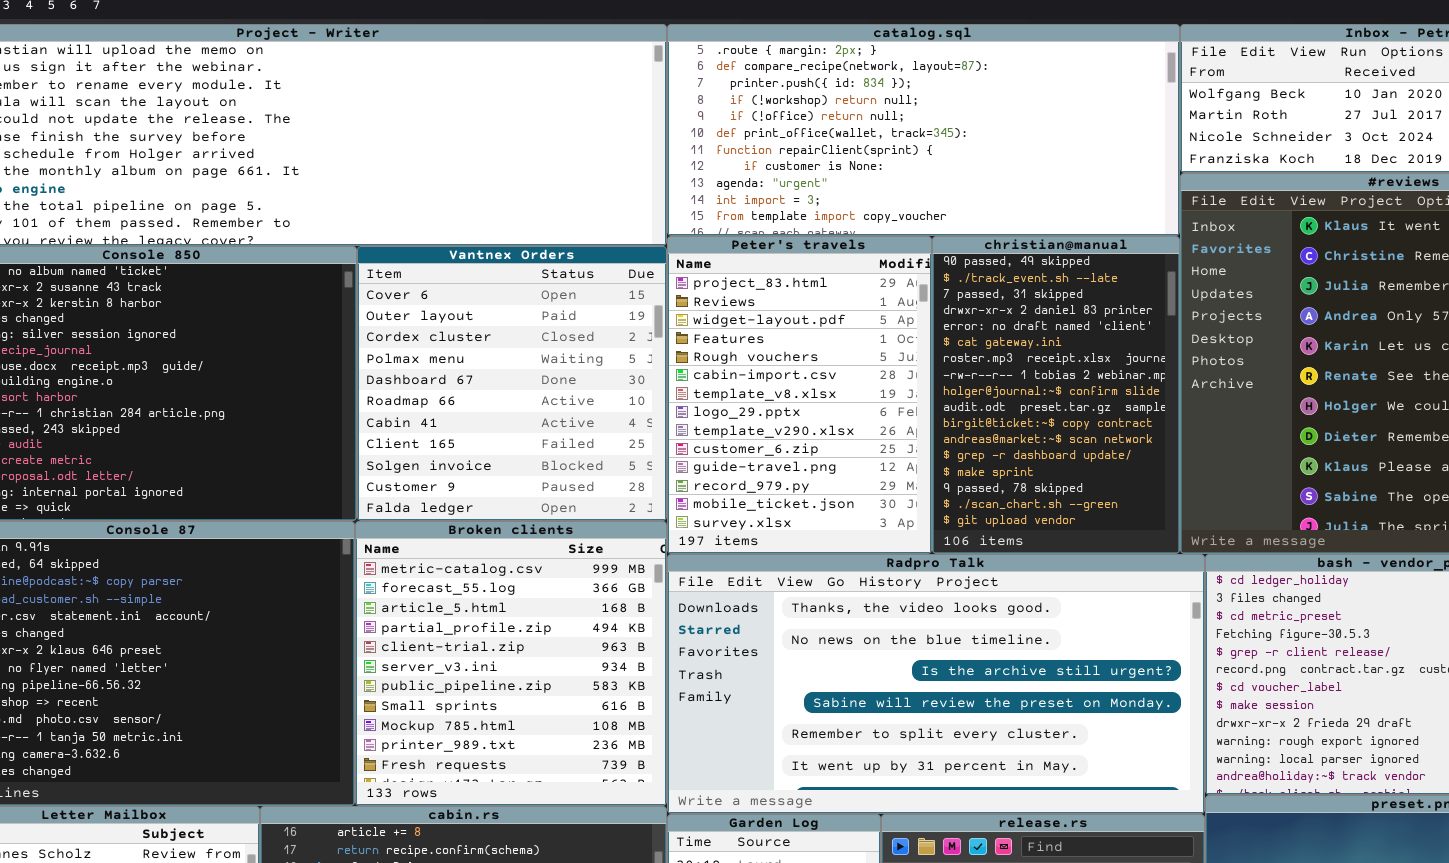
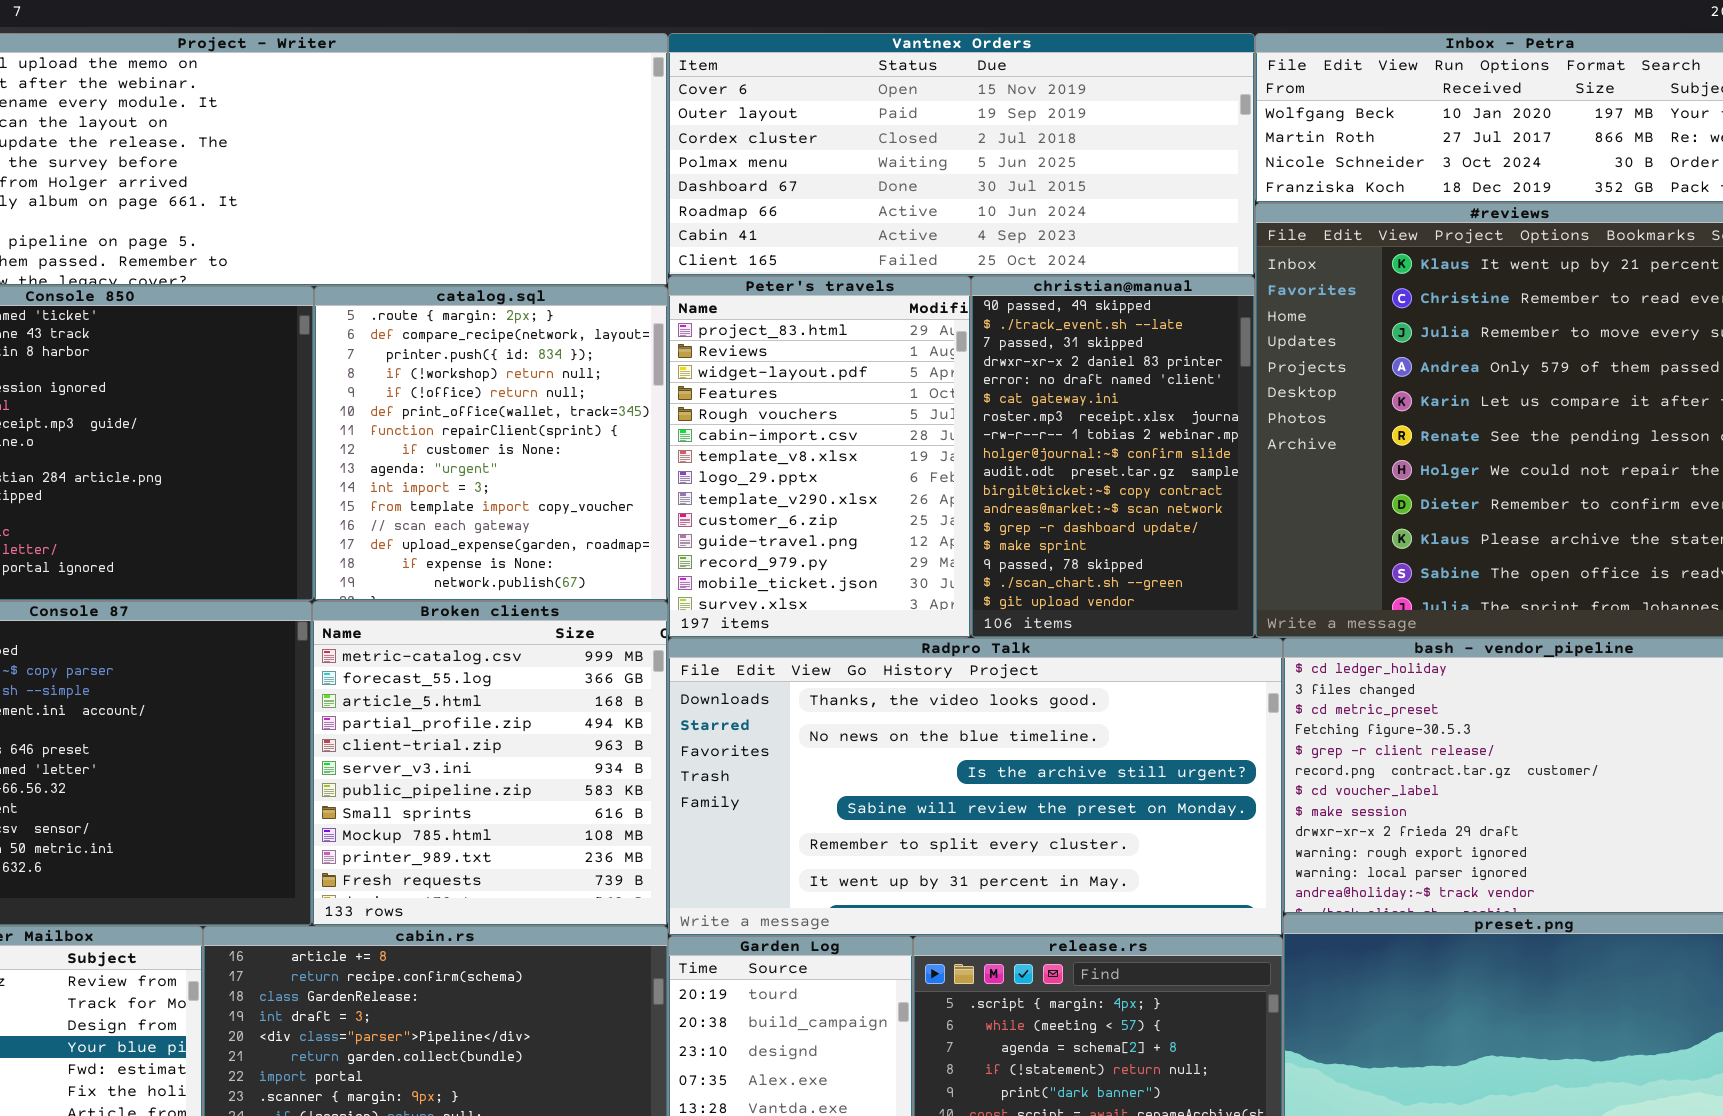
catalog.sql: [667,24,1180,236] -> [314,286,668,601], moved, resized
Vantnex Orders: [357,246,667,521] -> [668,33,1255,276], moved, resized

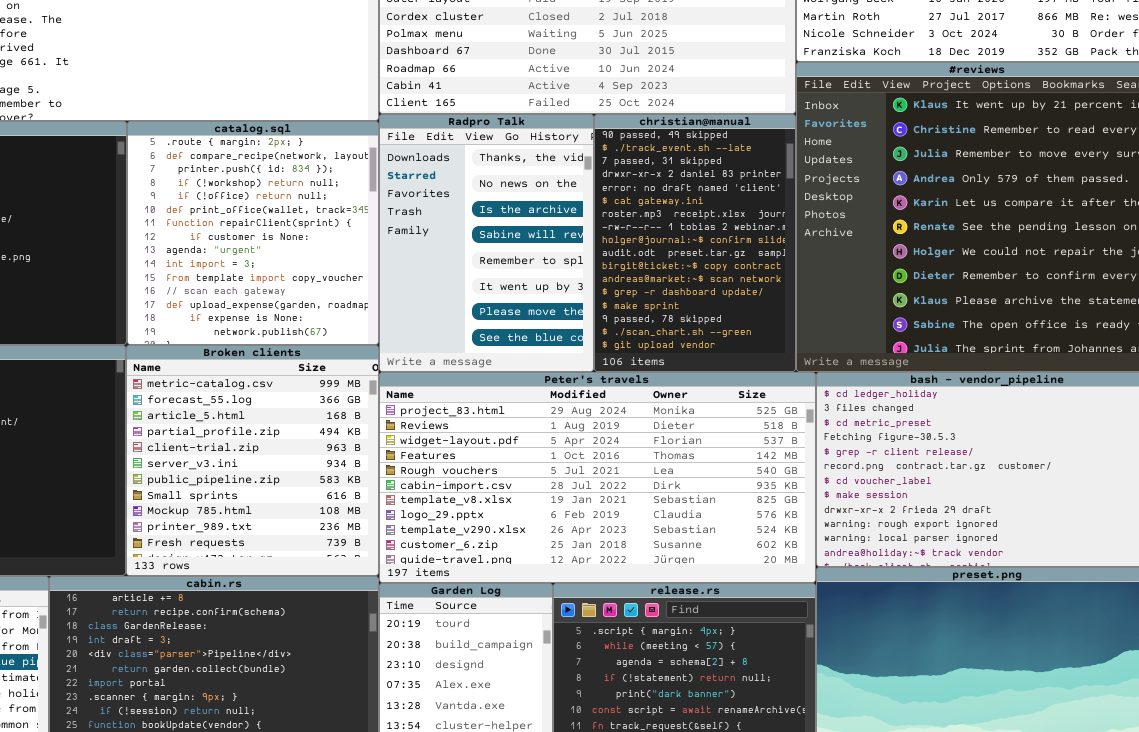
Peter's travels: [668,276,971,638] -> [379,372,816,583], moved, resized
Radpro Talk: [668,638,1283,936] -> [379,114,594,372], moved, resized

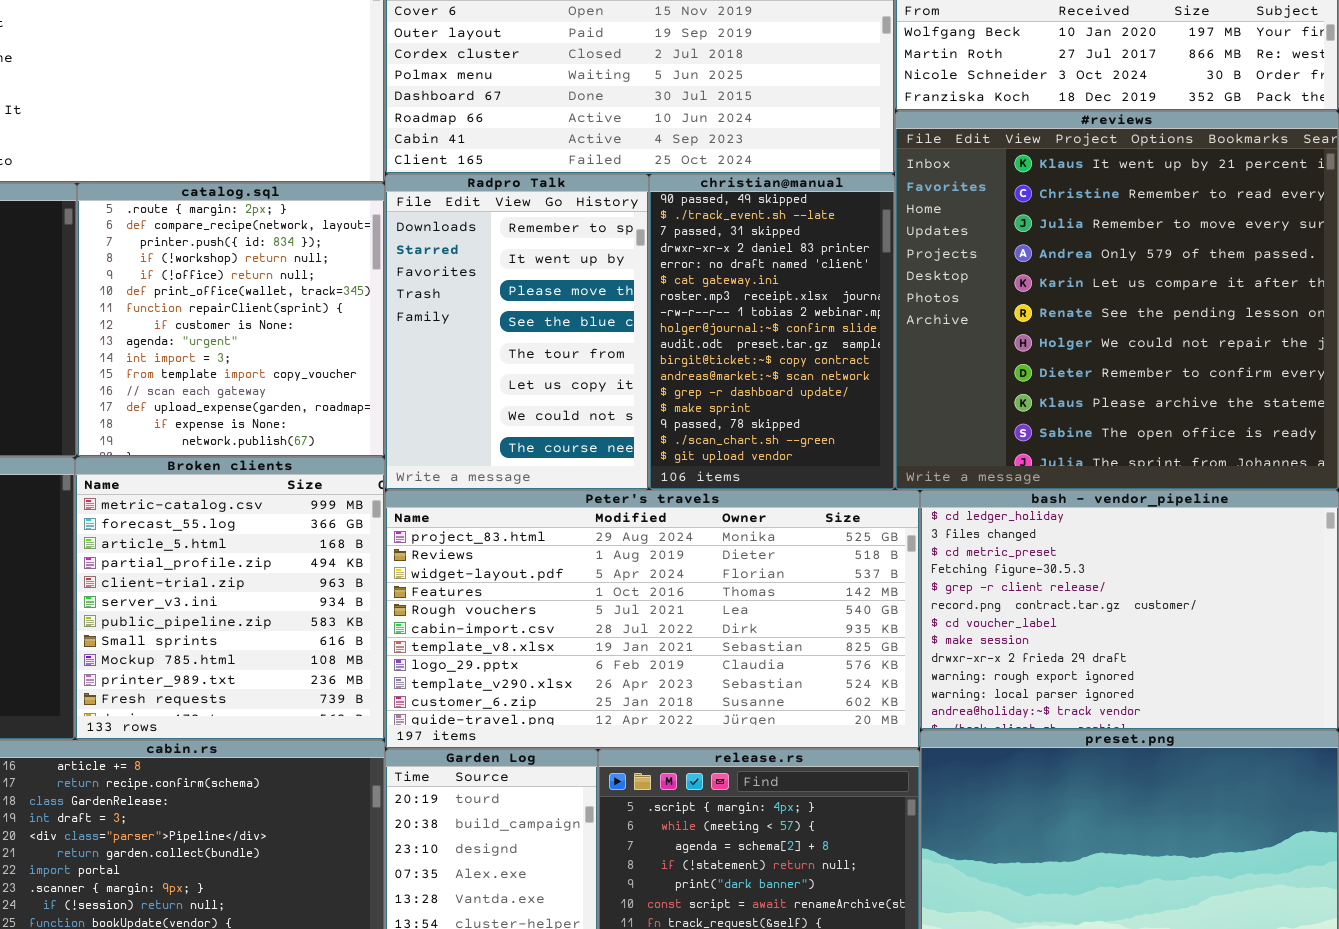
Radpro Talk: [379,114,594,372] -> [385,174,649,490], scrolled down 4 rows

